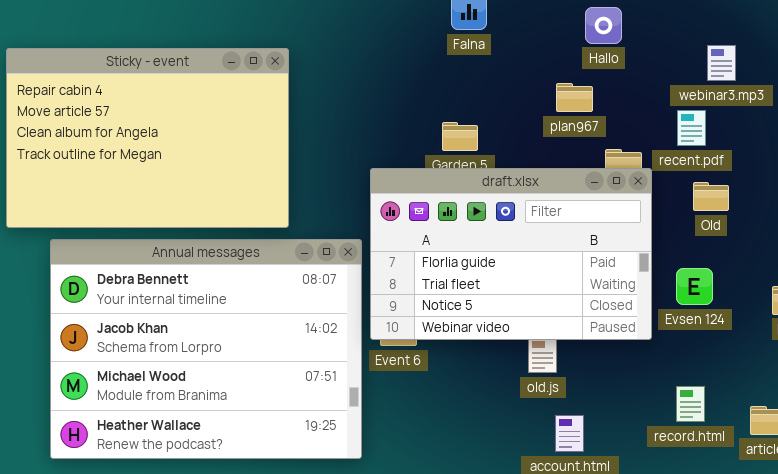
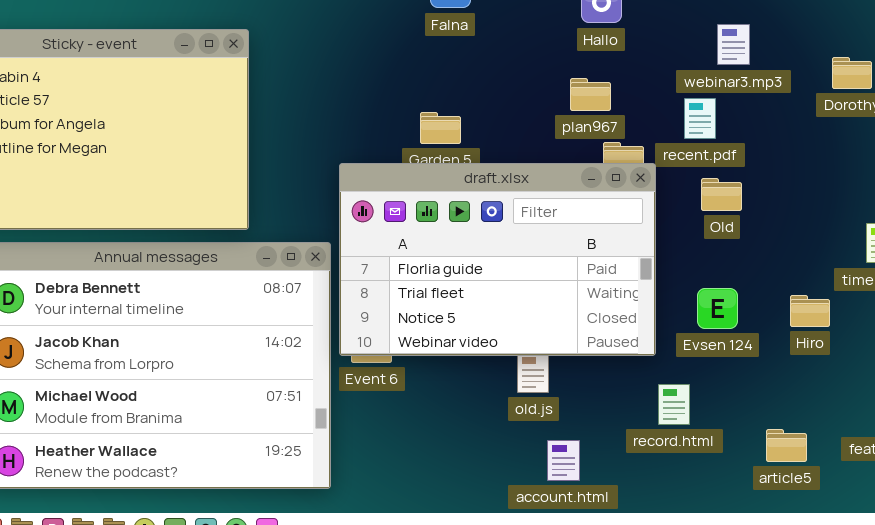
plan967: [556,83,593,112] -> [570,78,611,111], moved
Evsen 124: [676,268,713,305] -> [697,288,738,329], moved
record.html: [676,386,705,422] -> [658,384,690,425], moved

